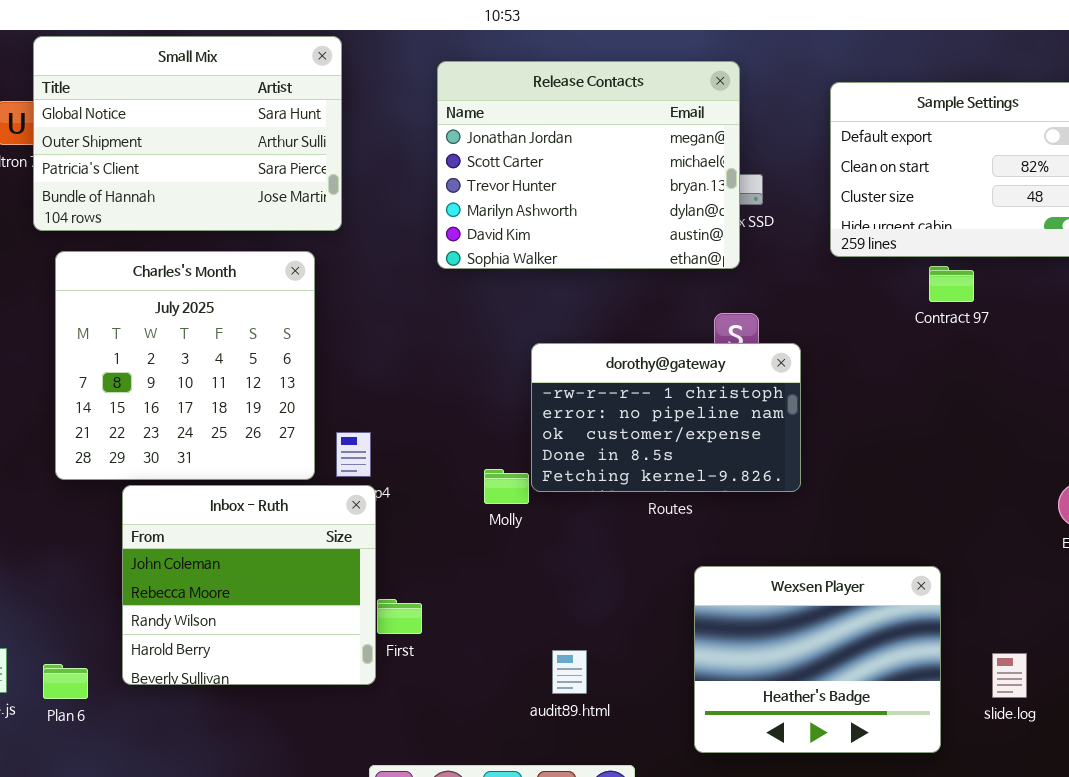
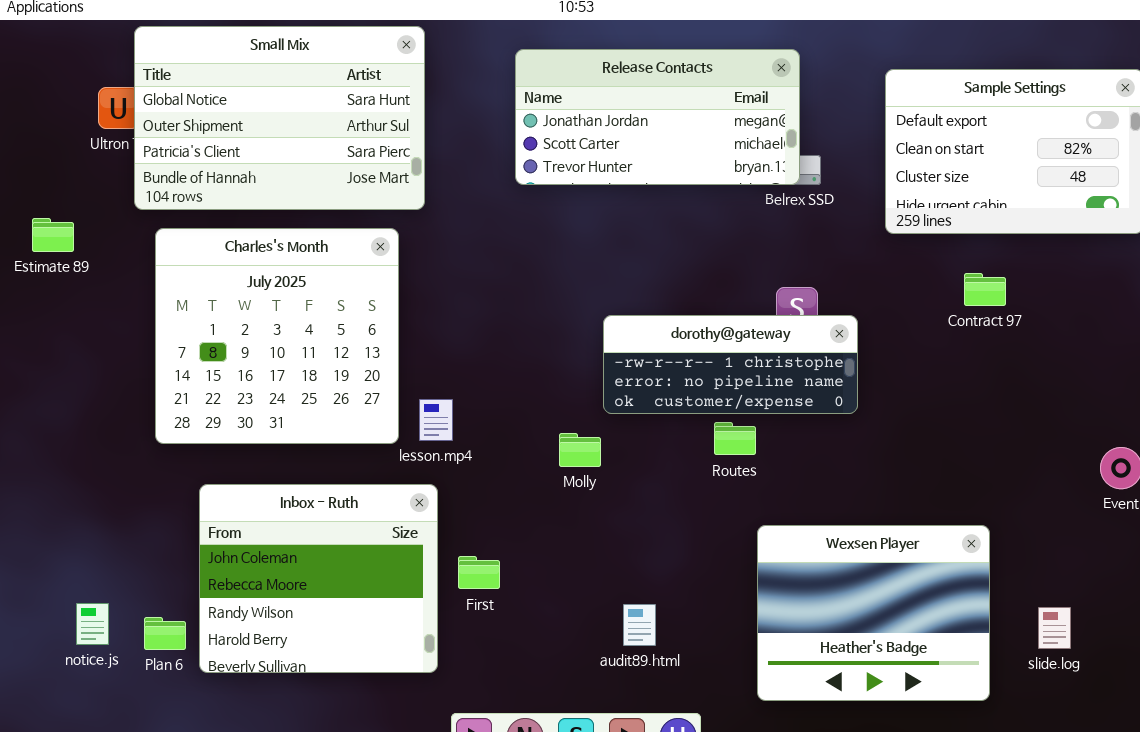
Release Contacts: [437,61,740,269] -> [515,49,800,185], resized
Contract 97: [929,266,974,302] -> [964,273,1006,306], moved
dorothy@gateway: [531,343,801,492] -> [603,315,858,414], resized
Inbox - Ruth: [122,485,376,685] -> [199,484,438,673], moved

